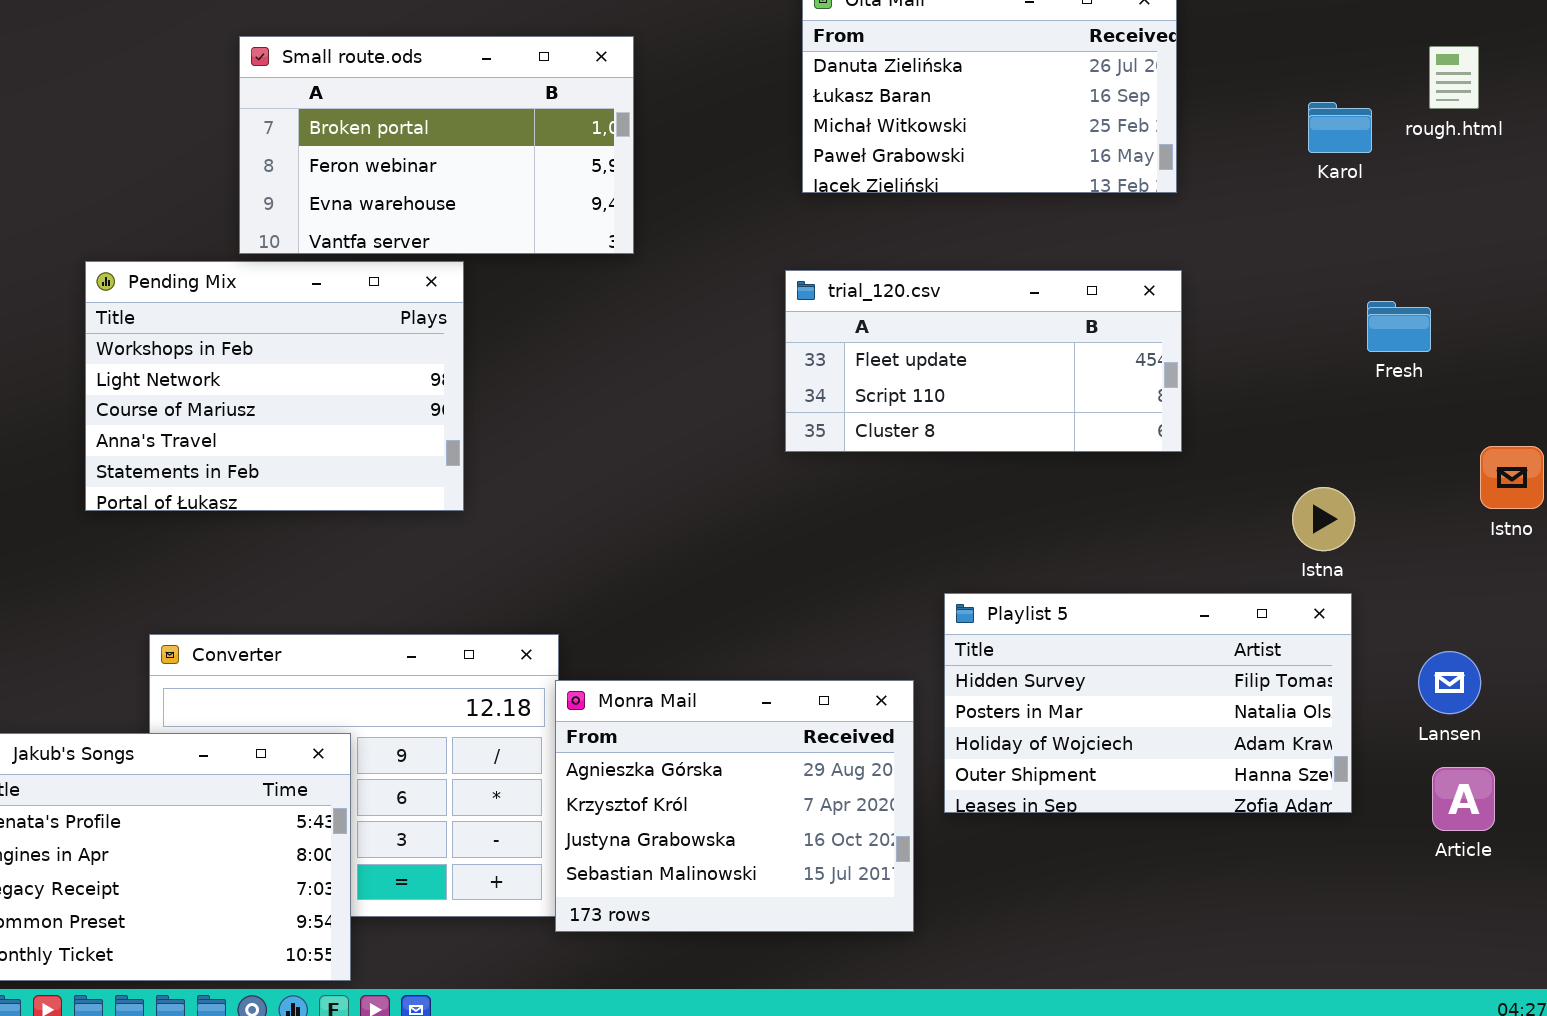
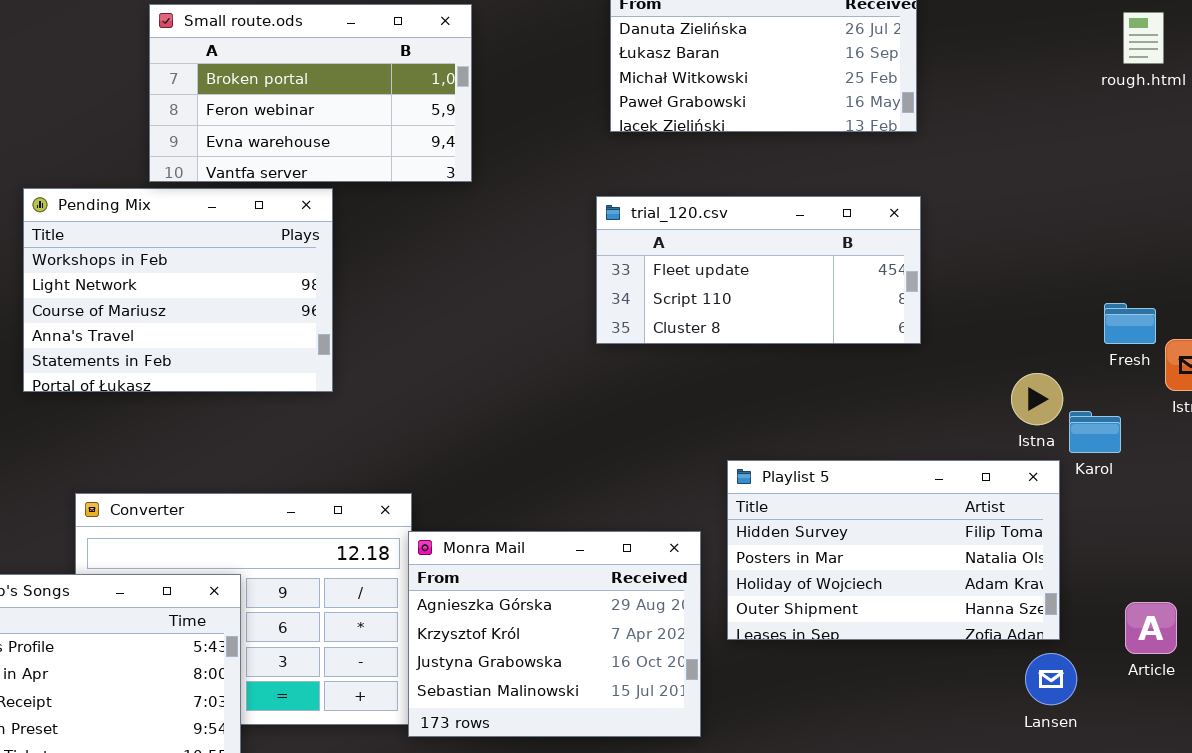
Karol: [1308,102,1372,153] -> [1069,411,1121,453], moved
Fresh: [1367,301,1431,352] -> [1104,303,1156,344], moved
Lansen: [1418,651,1481,714] -> [1025,653,1077,705], moved

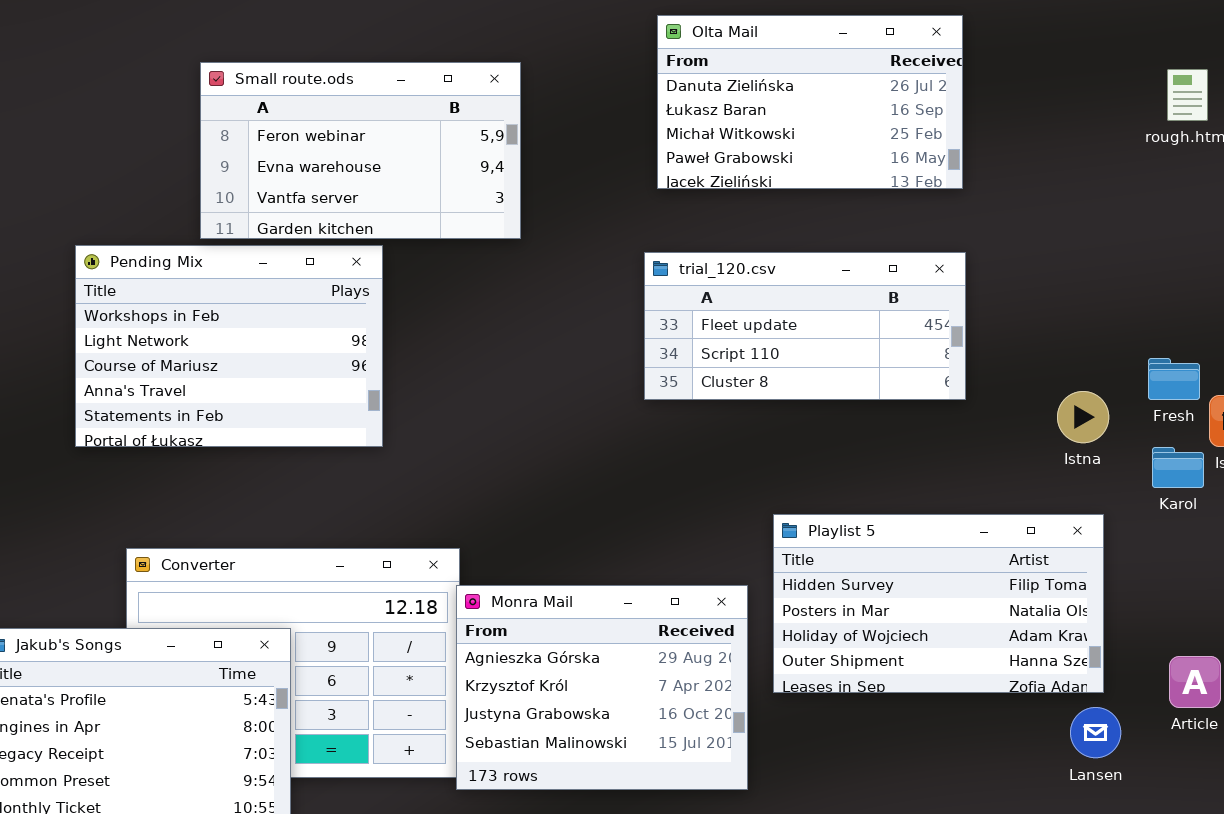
Small route.ods: [149,4,472,182] -> [200,62,521,239], scrolled down 1 row
Istna: [1011,373,1063,425] -> [1057,391,1109,443], moved
Karol: [1069,411,1121,453] -> [1152,447,1204,488], moved

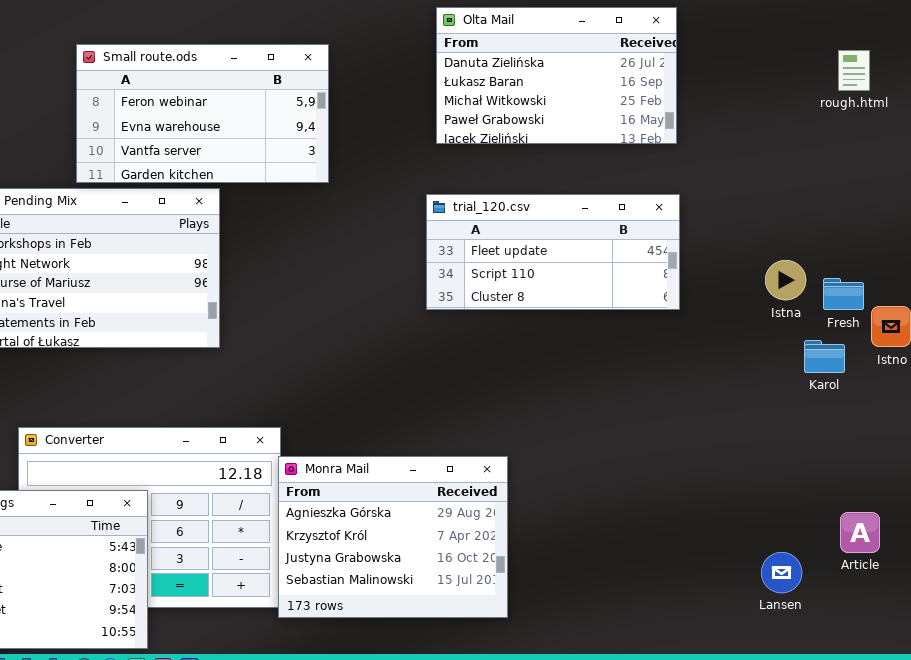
Istna: [1057,391,1109,443] -> [765,260,806,300], moved
Karol: [1152,447,1204,488] -> [804,340,845,373], moved
Playlist 5: [773,514,1104,693] -> none, closed

